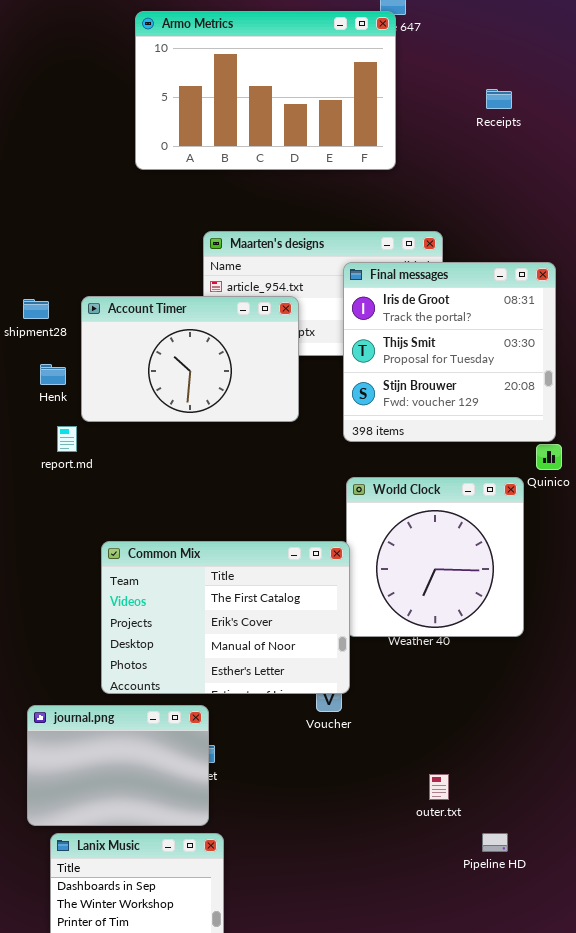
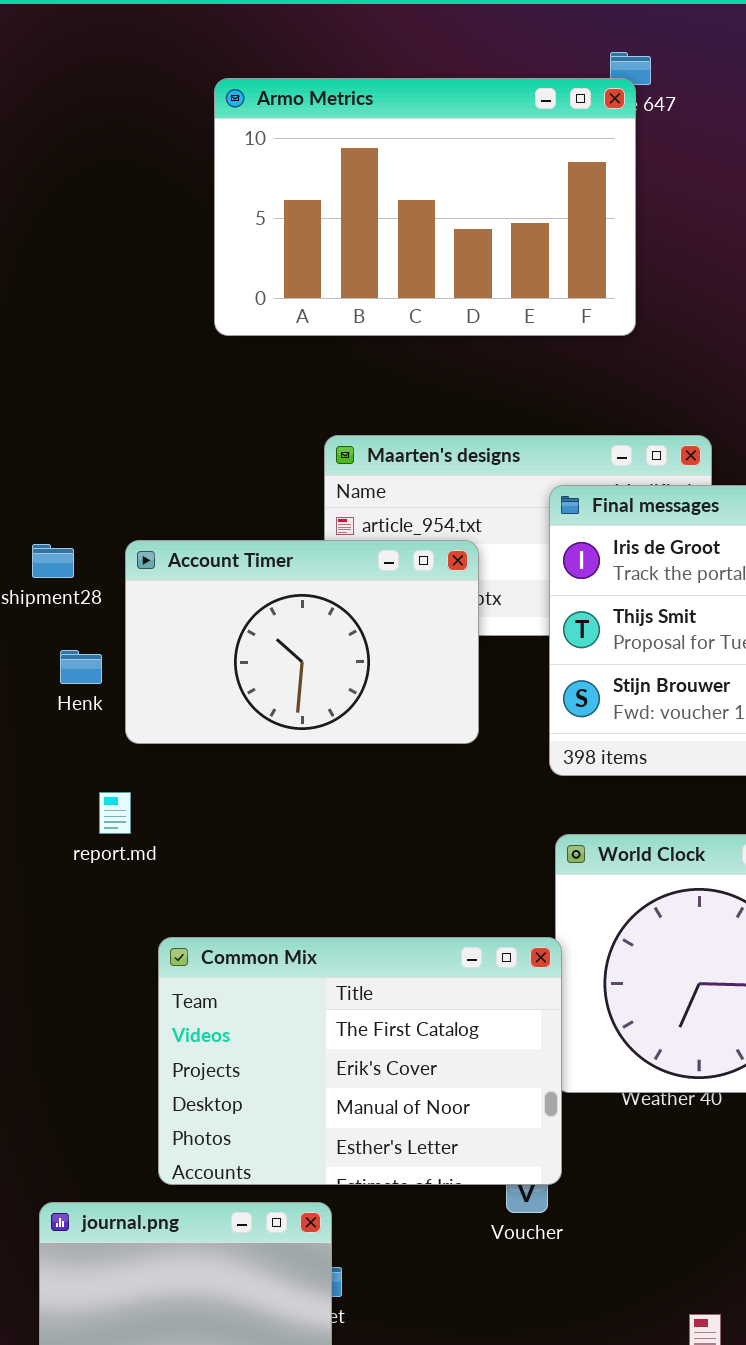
report.md: [57,426,77,452] -> [99,792,131,834], moved

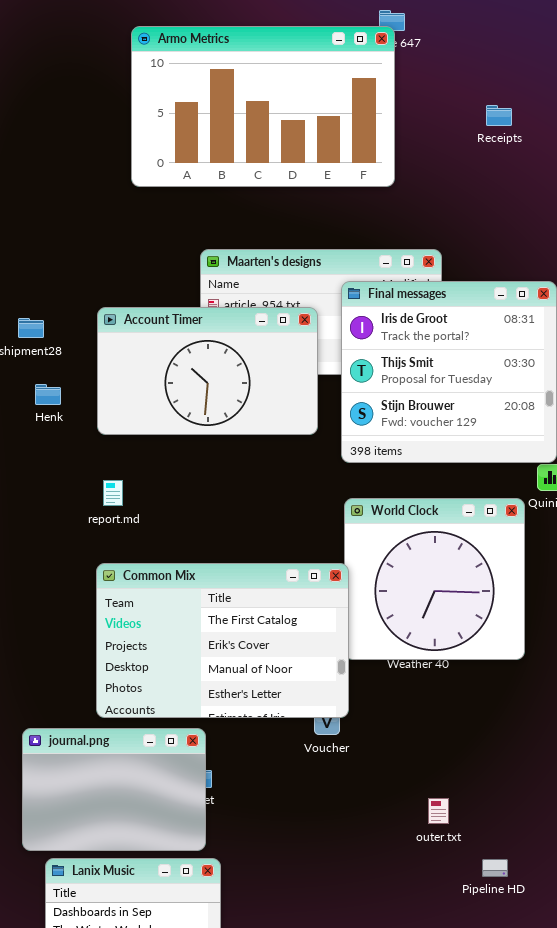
Account Timer: [125,540,479,744] -> [97,307,318,435], moved
report.md: [99,792,131,834] -> [103,480,123,506], moved

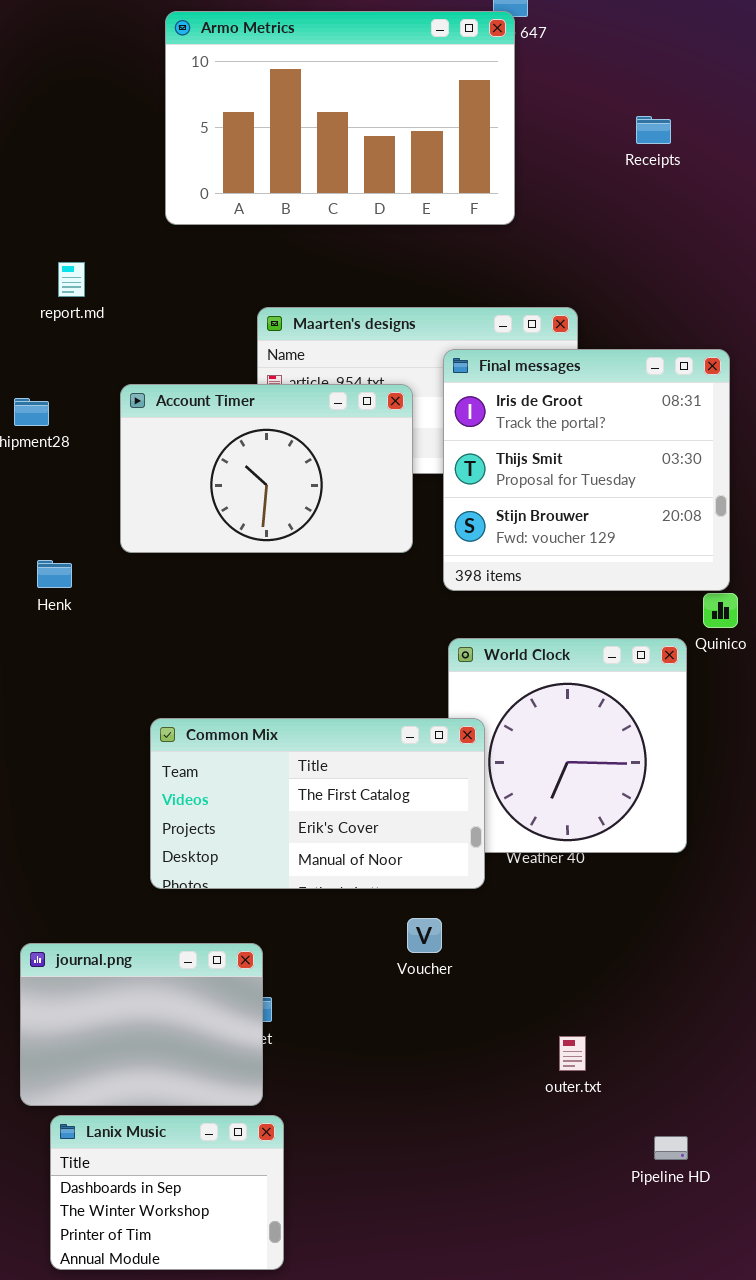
Henk: [35,384,61,405] -> [37,560,72,588], moved
report.md: [103,480,123,506] -> [58,262,85,297], moved
Common Mix: [96,563,349,718] -> [150,718,485,889], moved, resized
Pipeline HD: [482,859,508,877] -> [654,1136,688,1160], moved

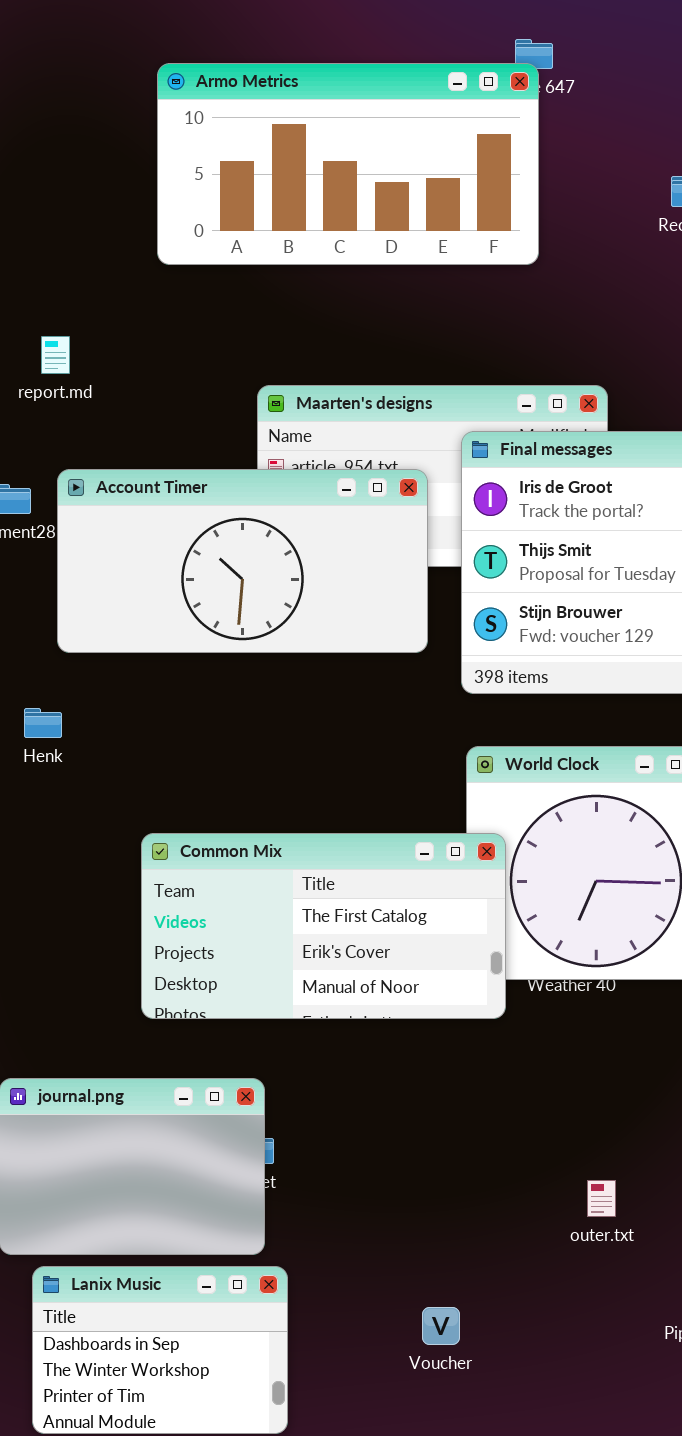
Armo Metrics: [165,11,515,225] -> [157,63,539,265], resized
Account Timer: [120,384,413,553] -> [57,469,428,653], resized
Henk: [37,560,72,588] -> [24,708,62,738], moved
Voucher: [407,918,442,953] -> [422,1307,460,1345], moved

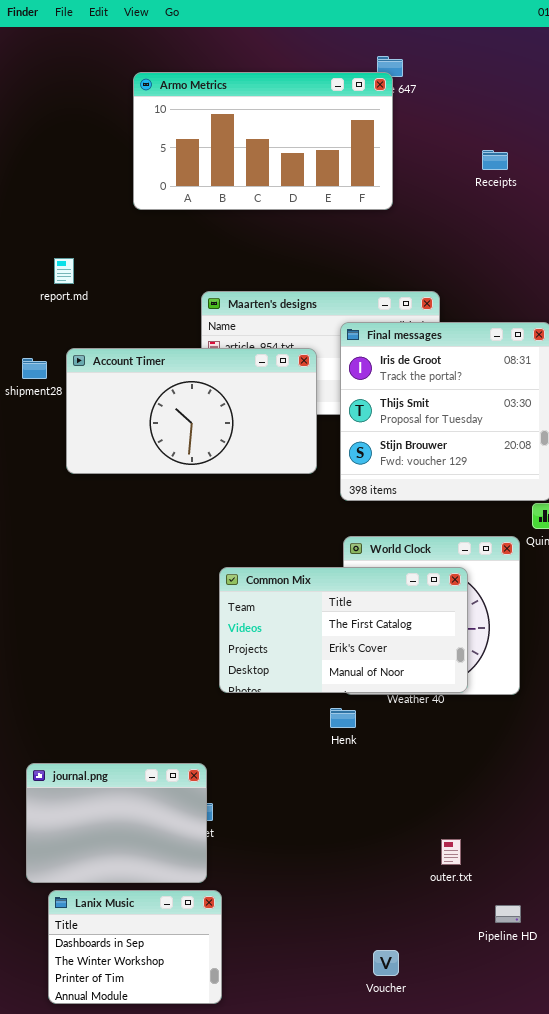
Henk: [24,708,62,738] -> [330,708,356,728], moved
Common Mix: [141,833,506,1019] -> [219,567,468,693], moved
outer.txt: [587,1180,616,1217] -> [441,839,461,865], moved
Voucher: [422,1307,460,1345] -> [373,950,399,976], moved

